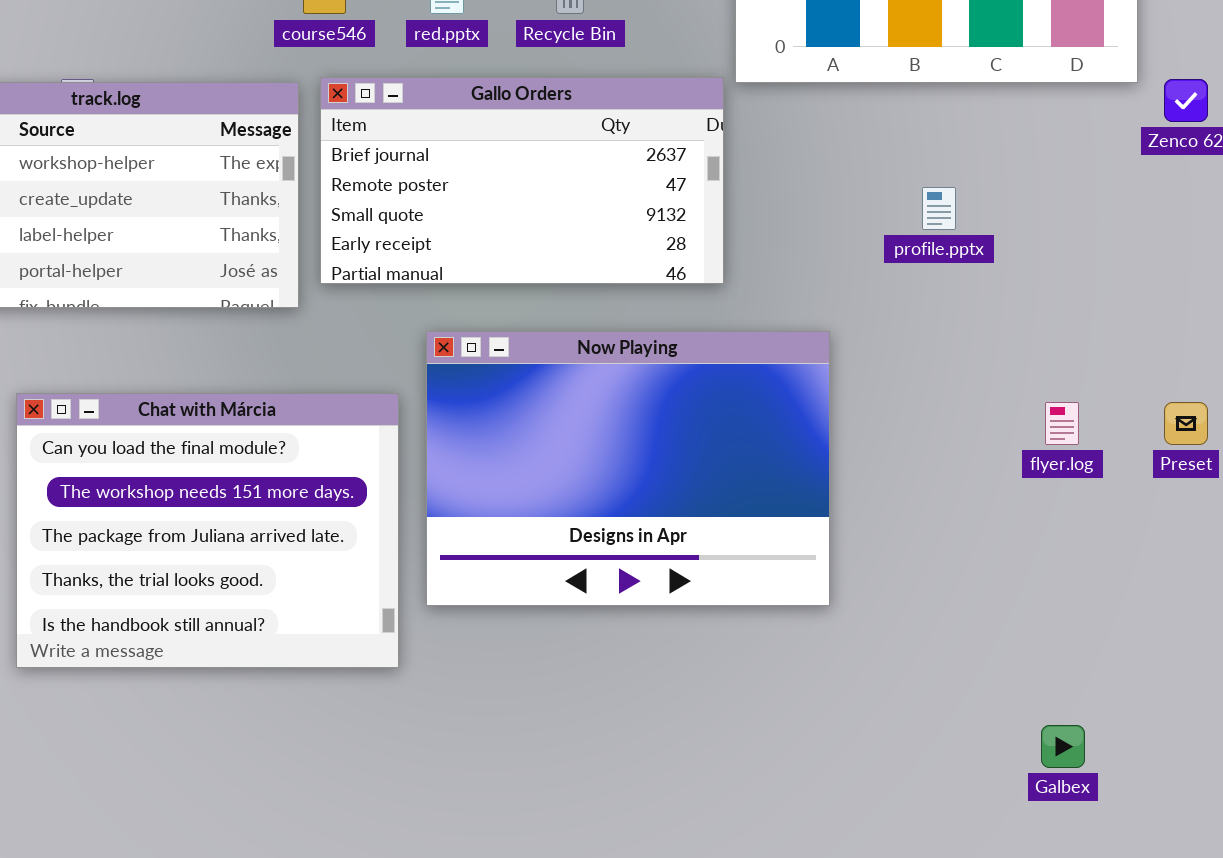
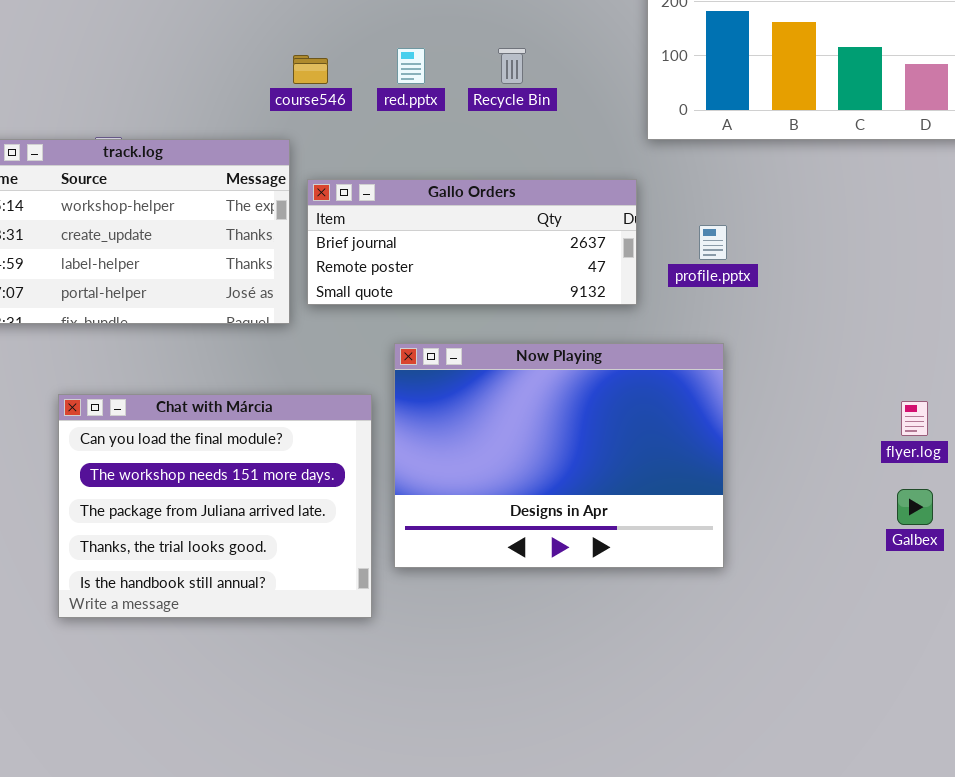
Gallo Orders: [320,77,724,284] -> [307,179,637,305], resized
profile.pptx: [922,187,956,230] -> [699,225,727,260], moved
Galbex: [1041,725,1085,768] -> [897,489,933,525], moved

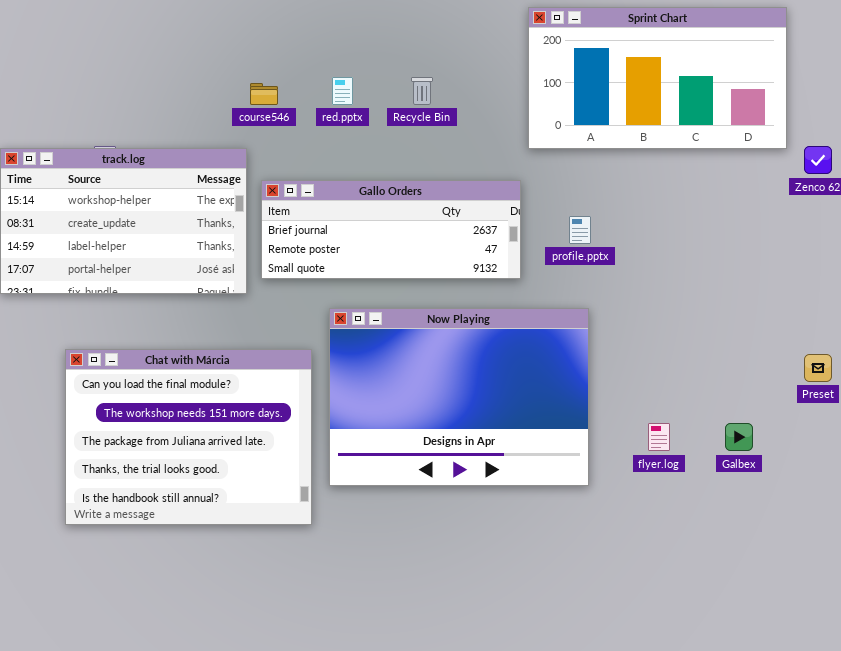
flyer.log: [901,401,928,436] -> [648,423,670,451], moved

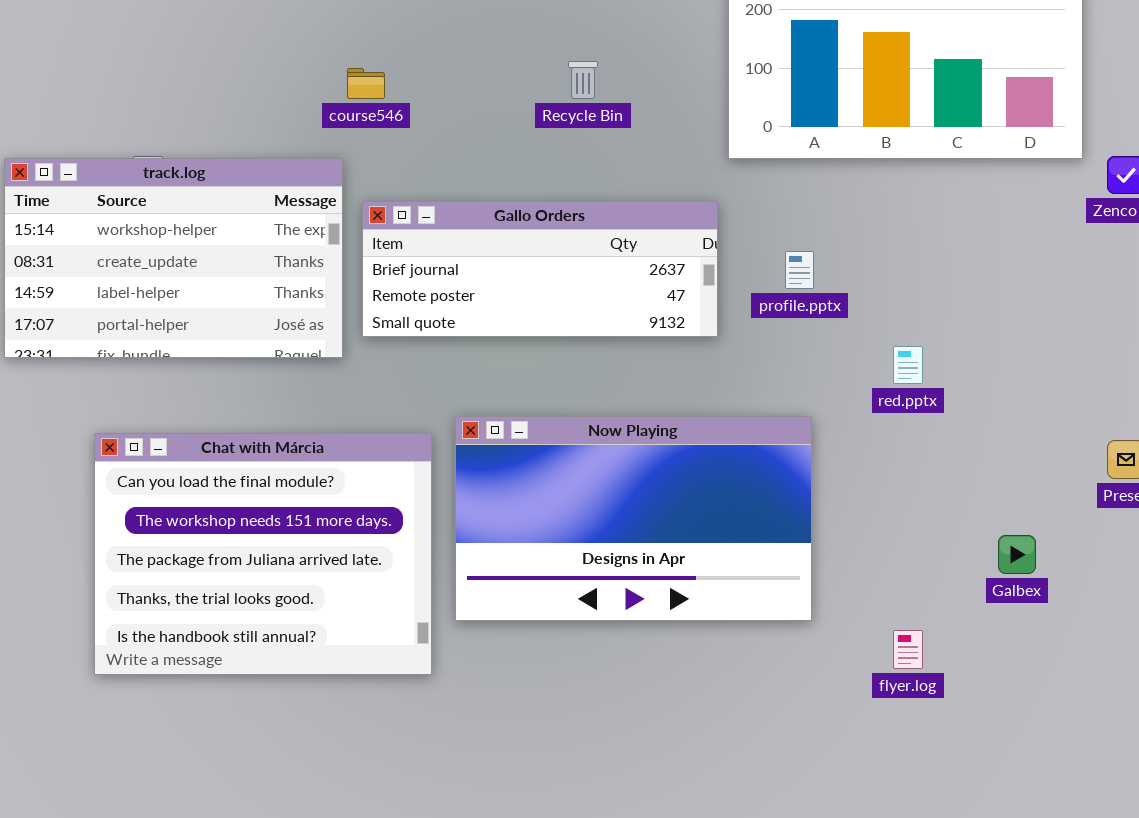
red.pptx: [332,77,353,105] -> [893,346,923,384], moved
Now Playing: [329,308,589,486] -> [455,416,812,621], resized
flyer.log: [648,423,670,451] -> [893,630,923,669], moved

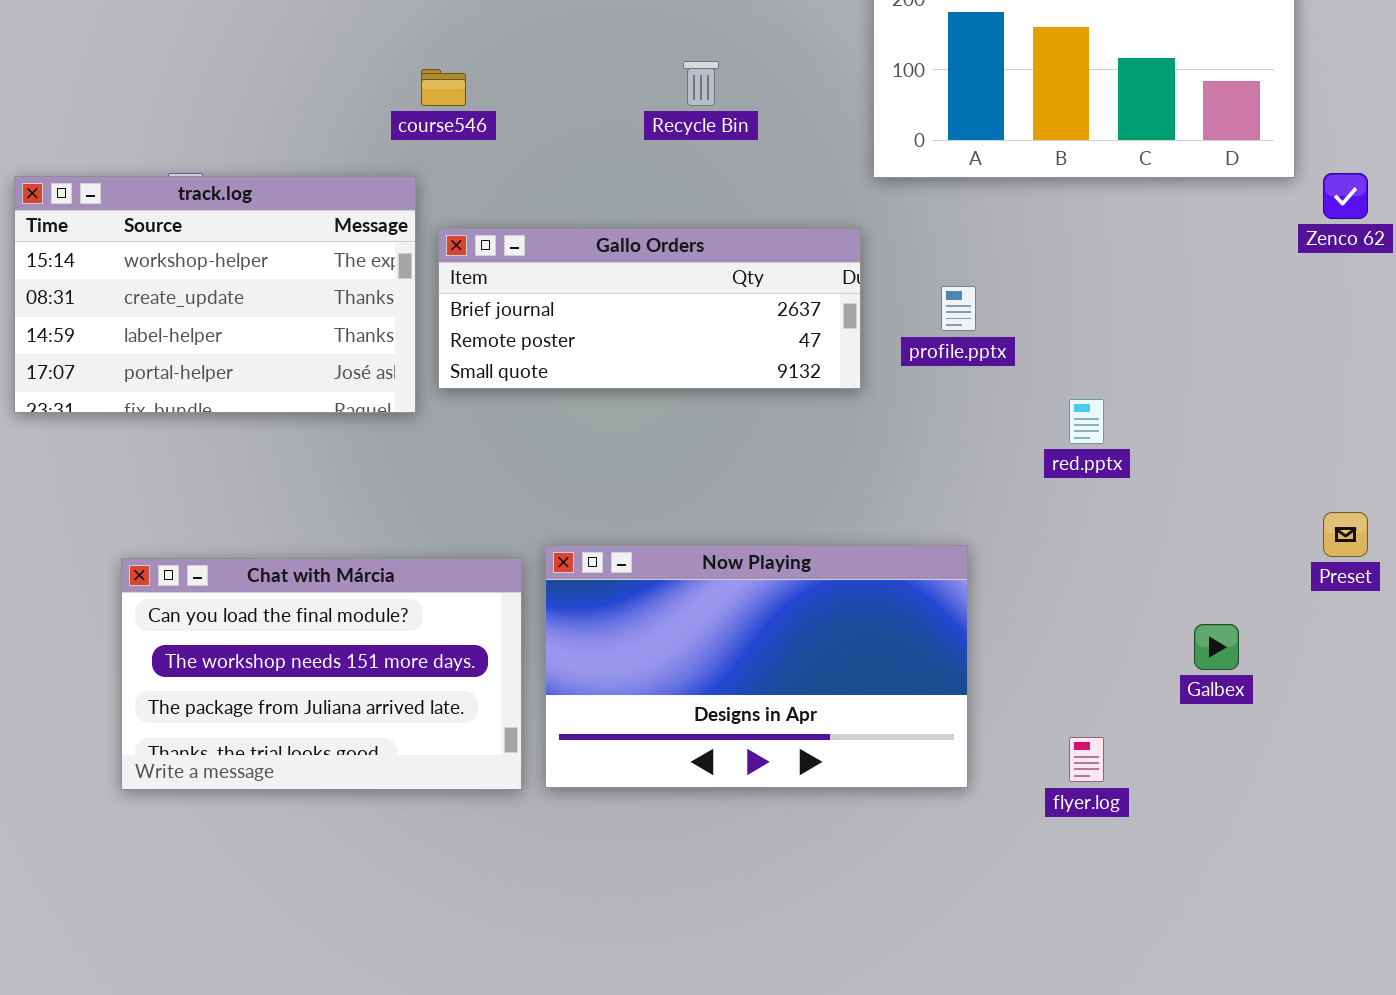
Now Playing: [455,416,812,621] -> [545,545,968,788], moved
Chat with Márcia: [94,433,432,675] -> [121,558,522,790], resized

